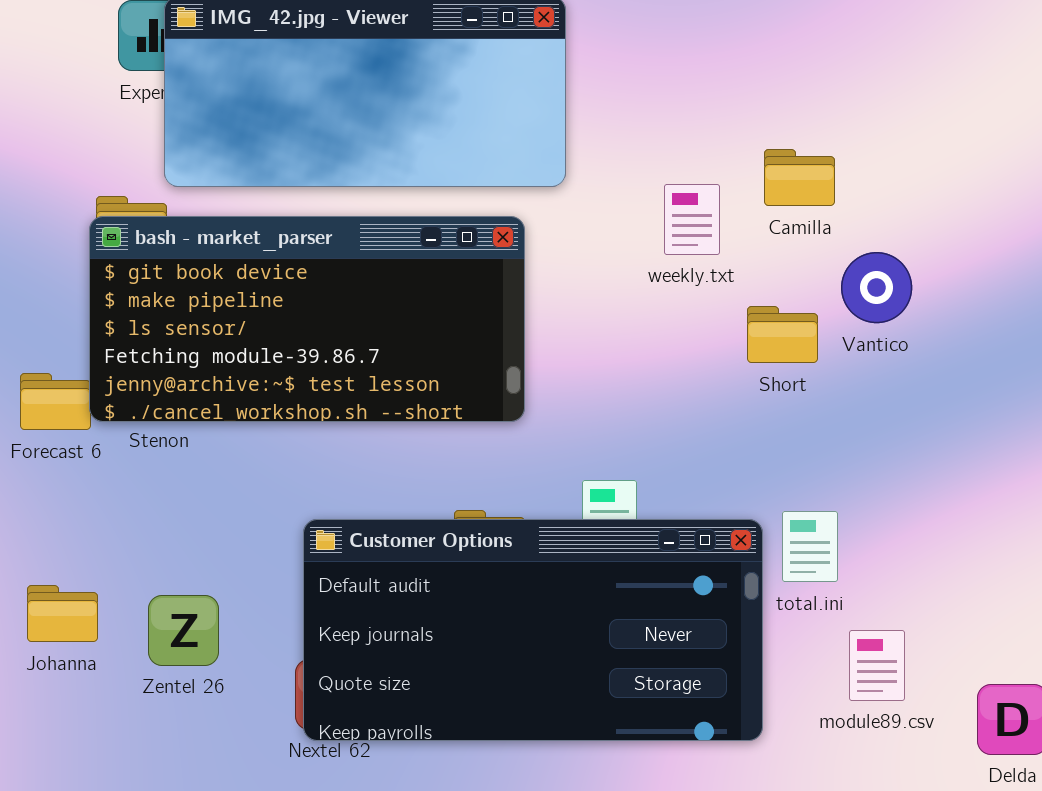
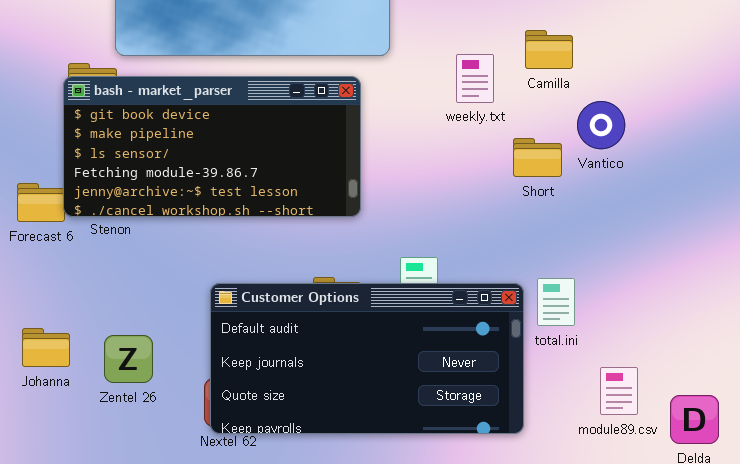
module89.csv: [849,630,905,701] -> [600,367,638,415], moved

